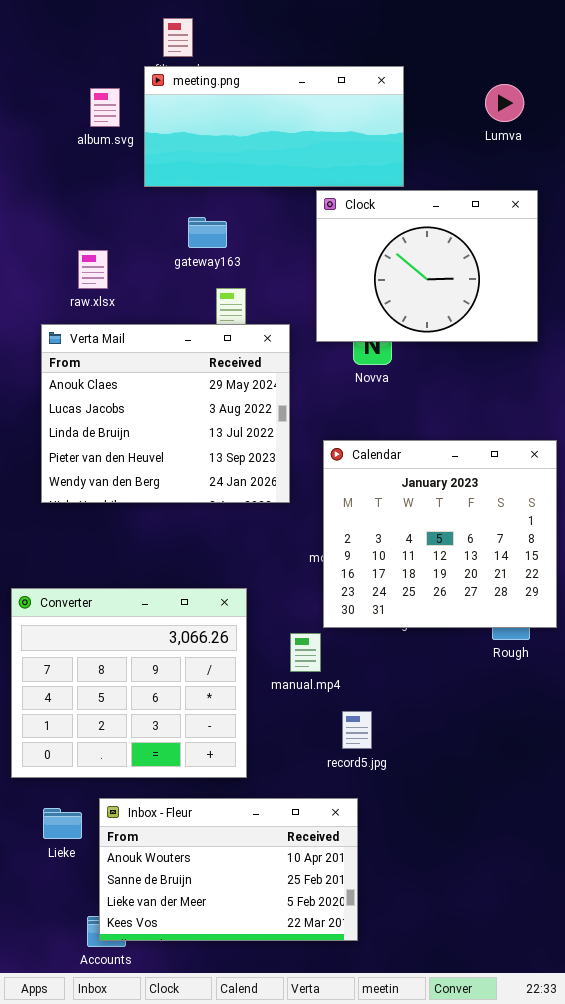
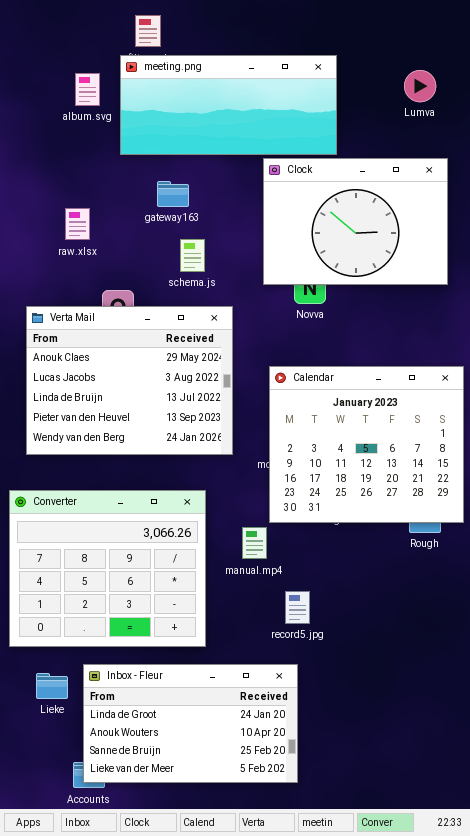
Verta Mail: [41,324,290,503] -> [26,306,233,455], moved
Inbox - Fleur: [99,798,358,941] -> [83,664,298,783], scrolled up 1 row

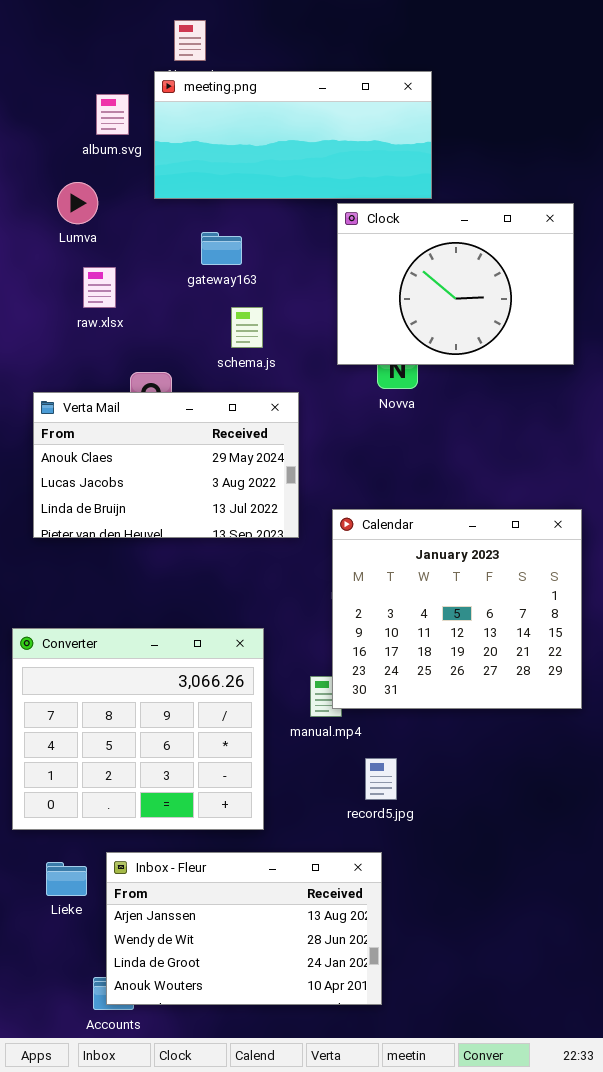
Lumva: [404,70,436,102] -> [57,182,98,224], moved
Verta Mail: [26,306,233,455] -> [33,392,299,538], resized
Calendar: [269,366,464,523] -> [332,509,582,709], moved
Inbox - Fleur: [83,664,298,783] -> [106,852,382,1005], scrolled up 2 rows

